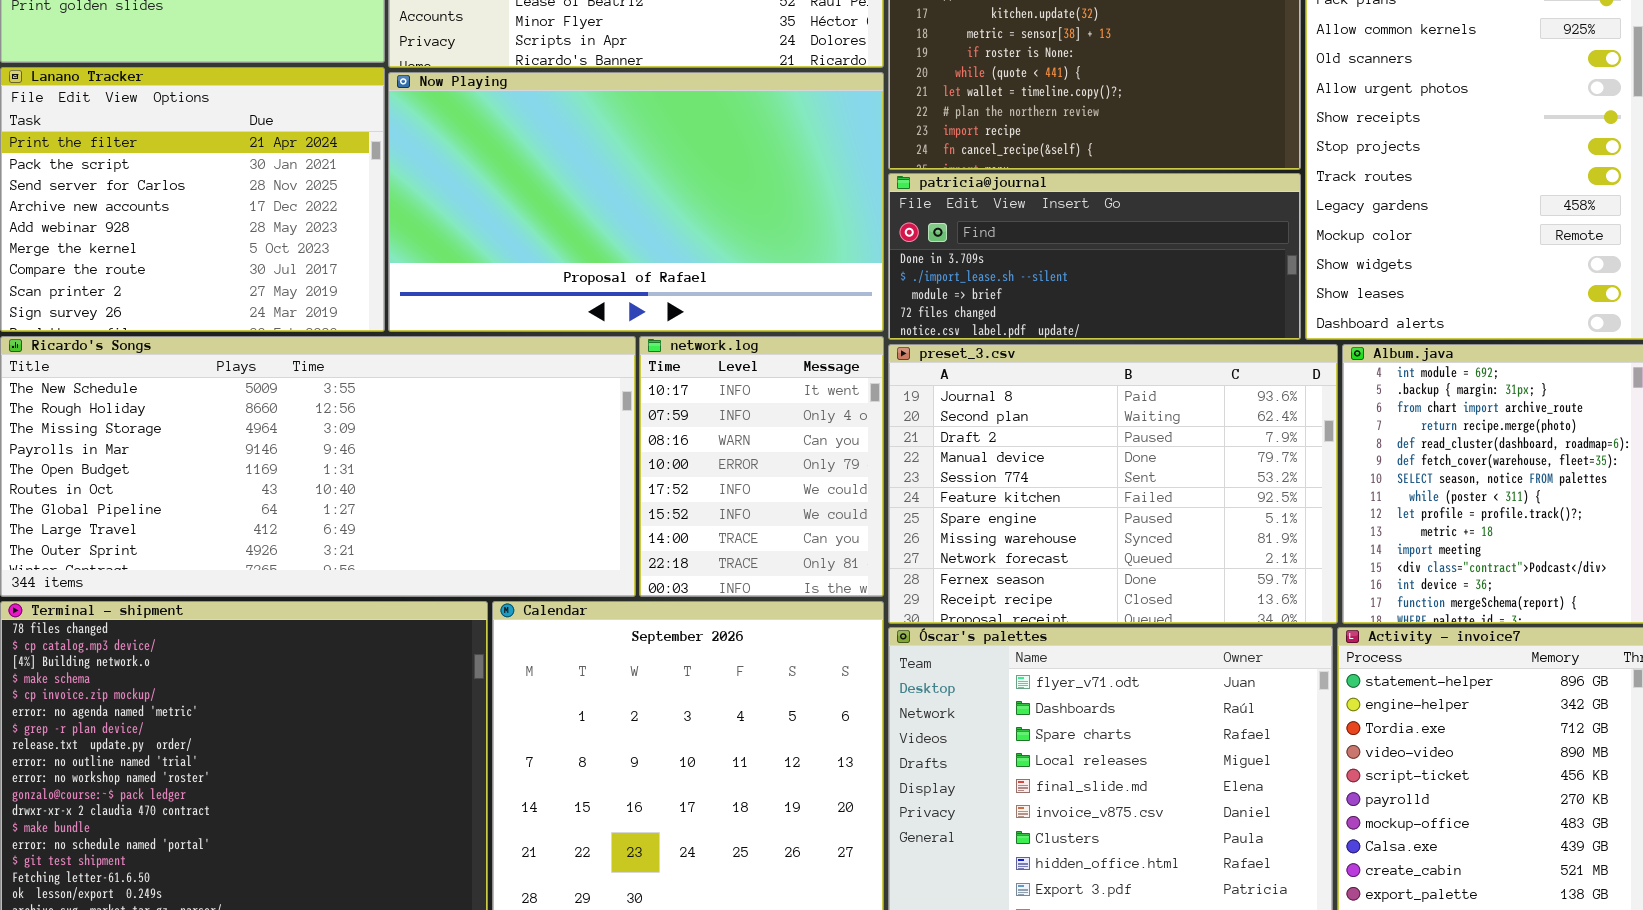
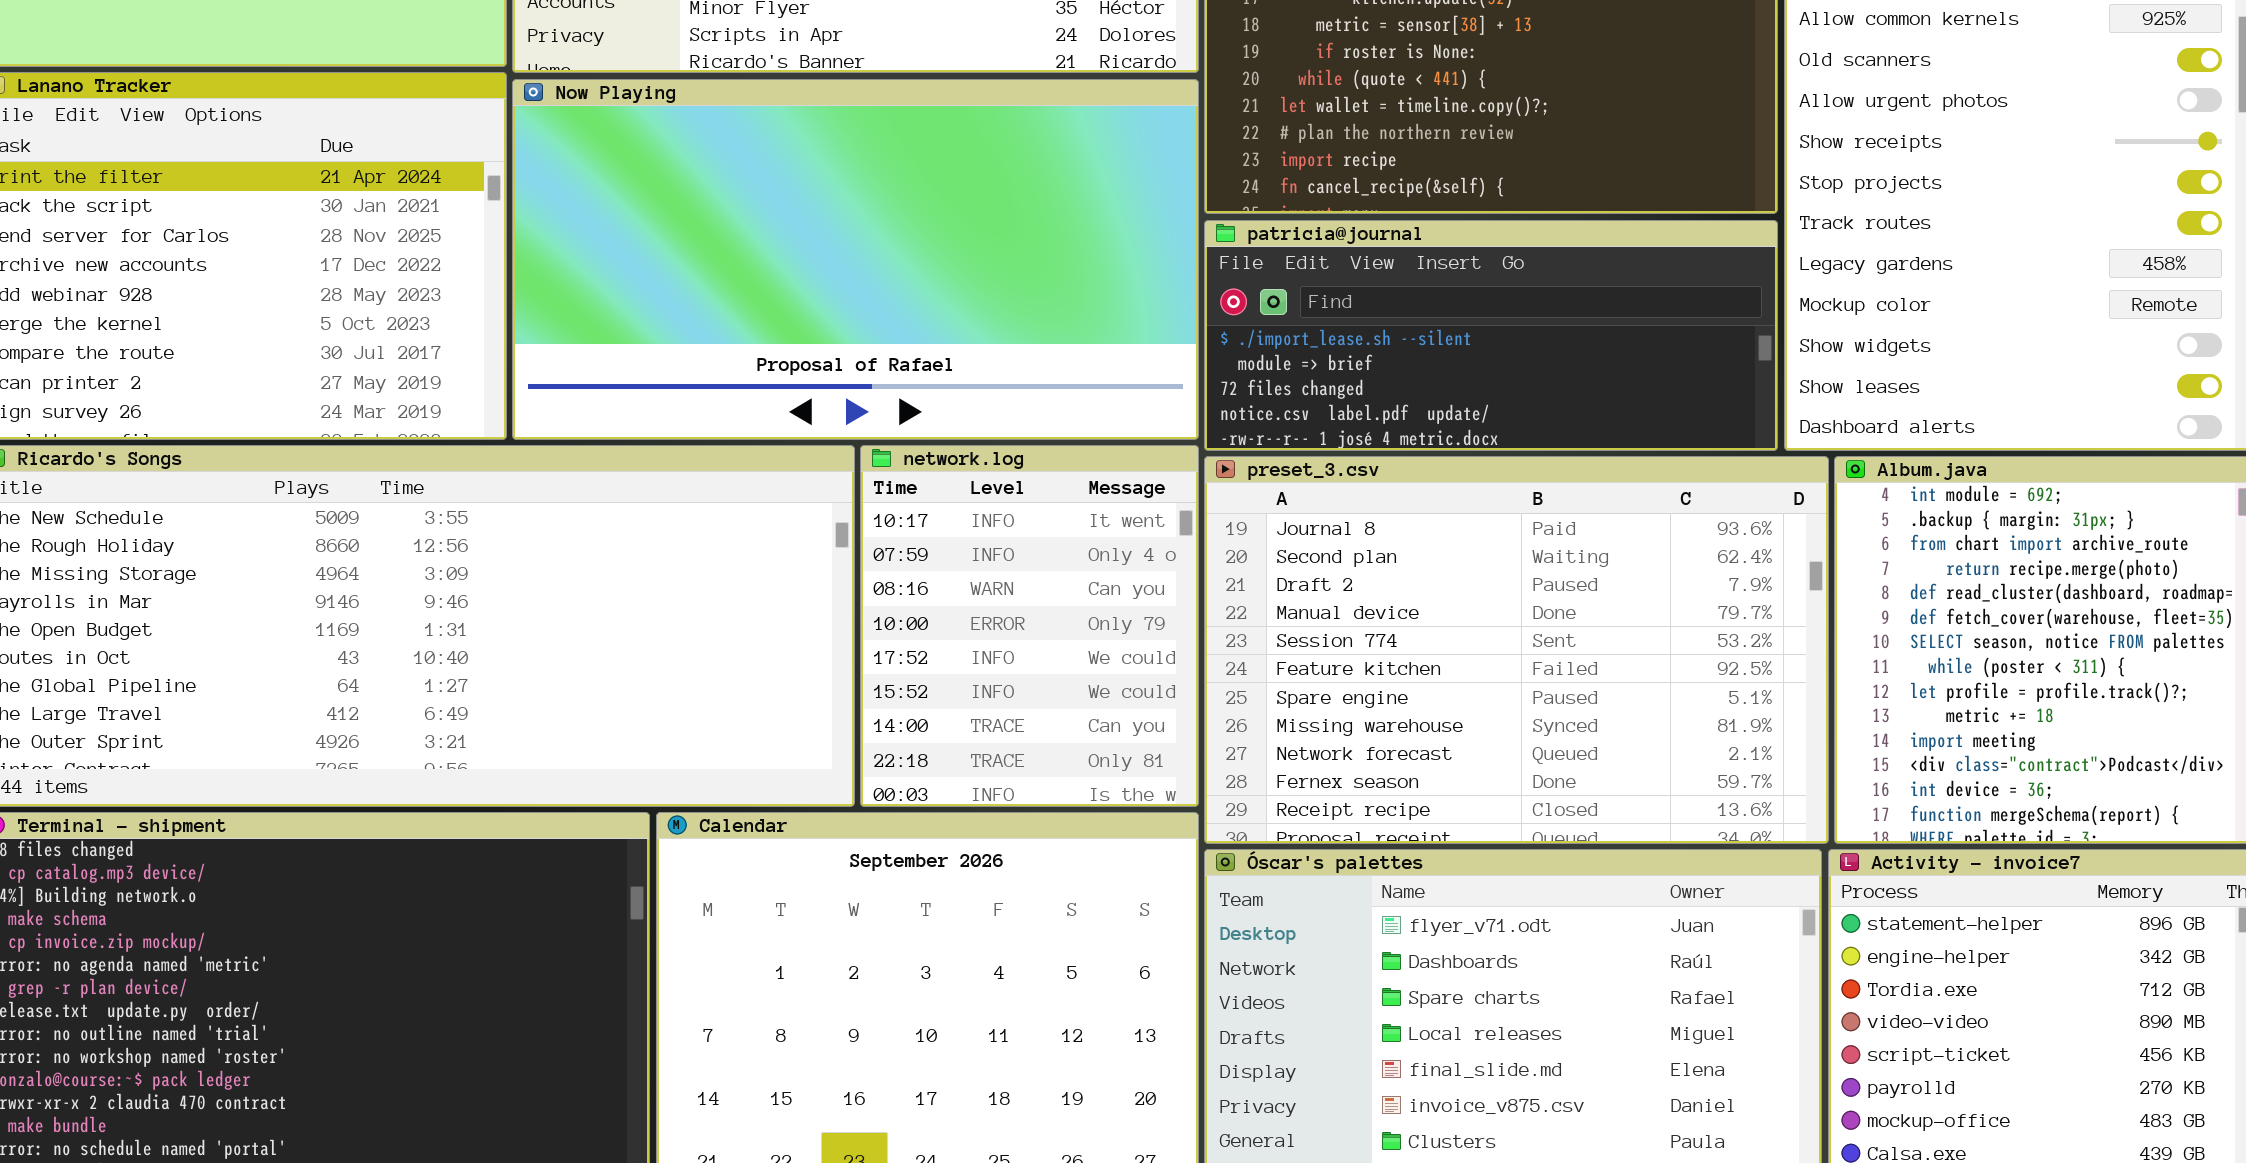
patricia@journal: [888,173,1301,340] -> [1204,220,1778,451], scrolled down 1 row

